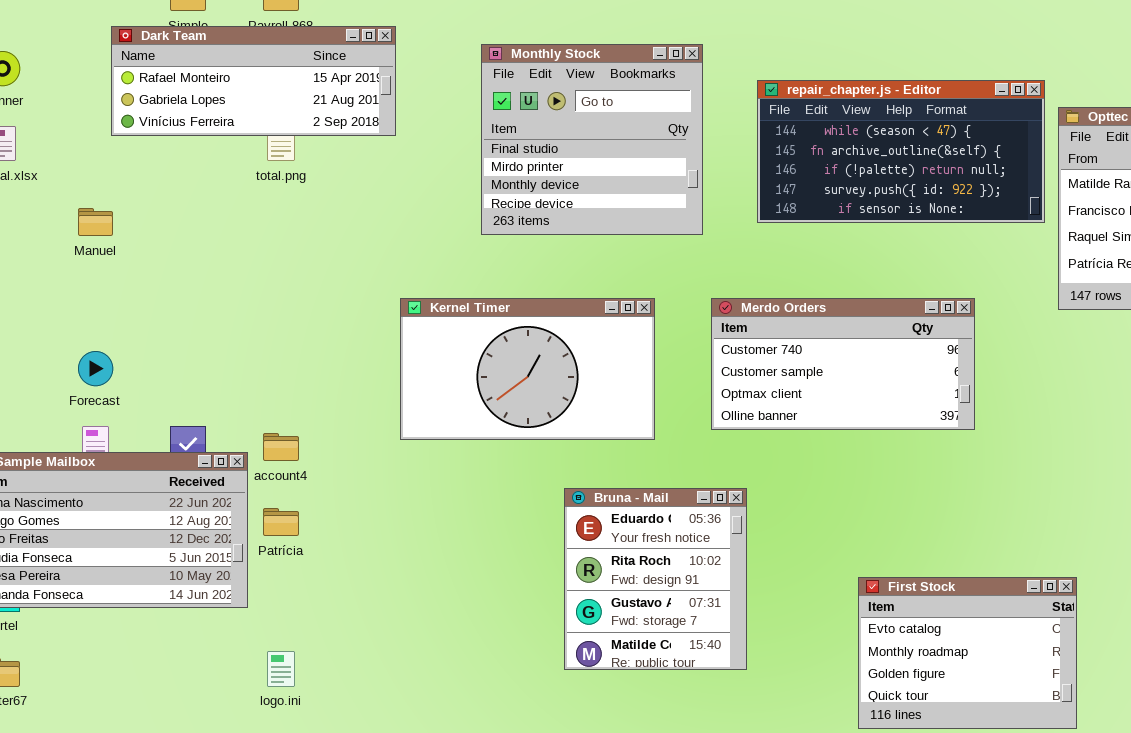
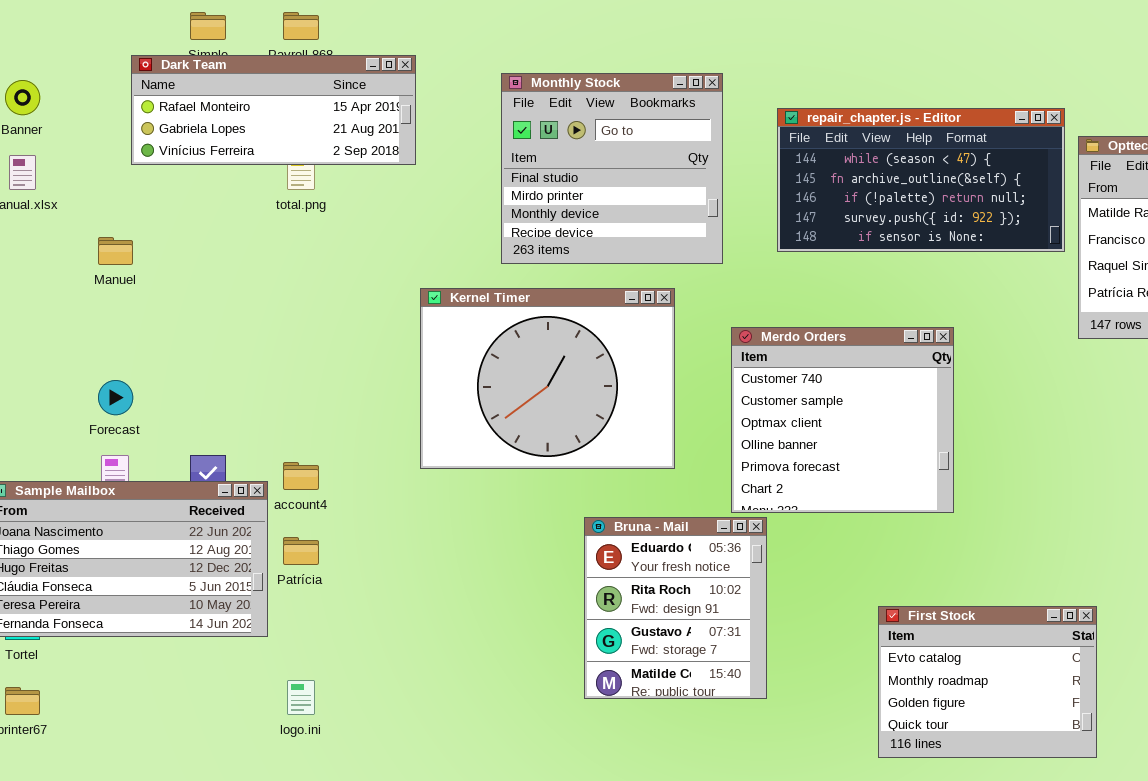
Kernel Timer: [400,298,655,440] -> [420,288,675,469], resized
Merdo Orders: [711,298,975,430] -> [731,327,954,513], resized

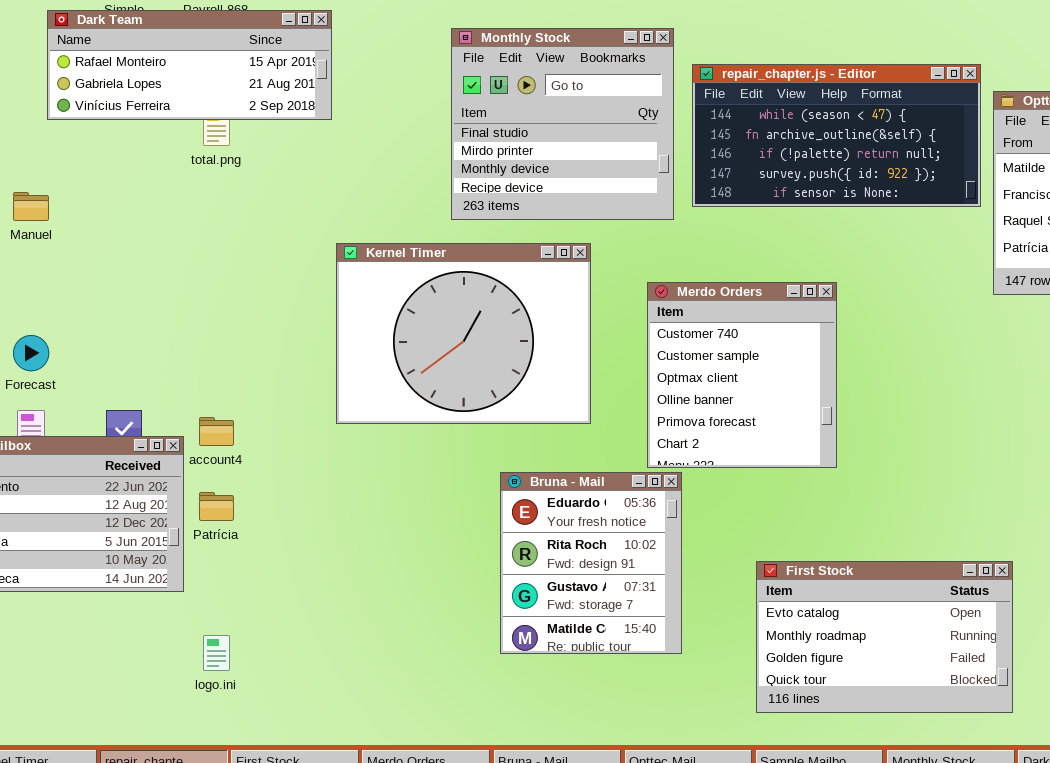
Monthly Stock: [501,73,723,264] -> [451,28,674,220], moved
Merdo Orders: [731,327,954,513] -> [647,282,837,468], resized
First Stock: [878,606,1097,758] -> [756,561,1013,713], resized

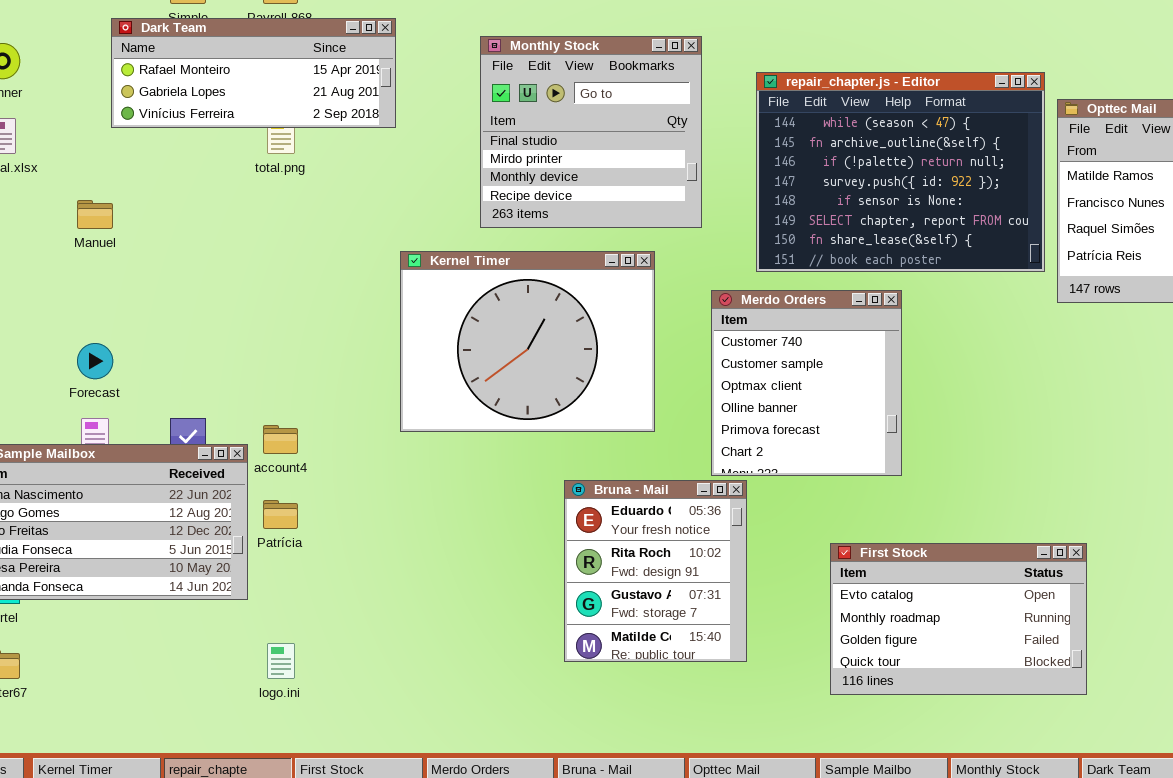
Monthly Stock: [451,28,674,220] -> [480,36,702,228], moved
repair_chapter.js - Editor: [692,64,981,207] -> [756,72,1045,272], resized
First Stock: [756,561,1013,713] -> [830,543,1087,695], moved

